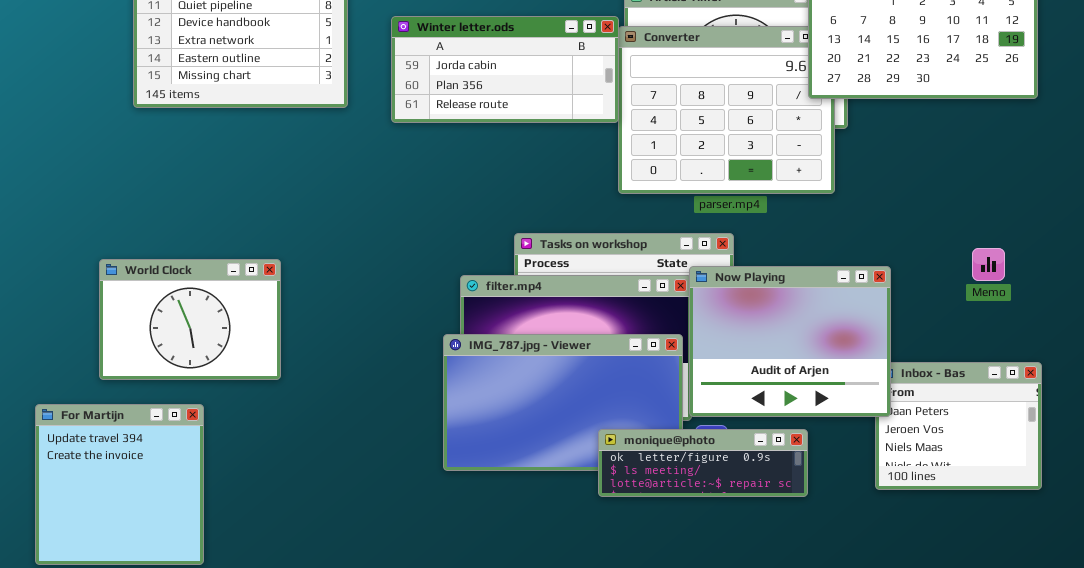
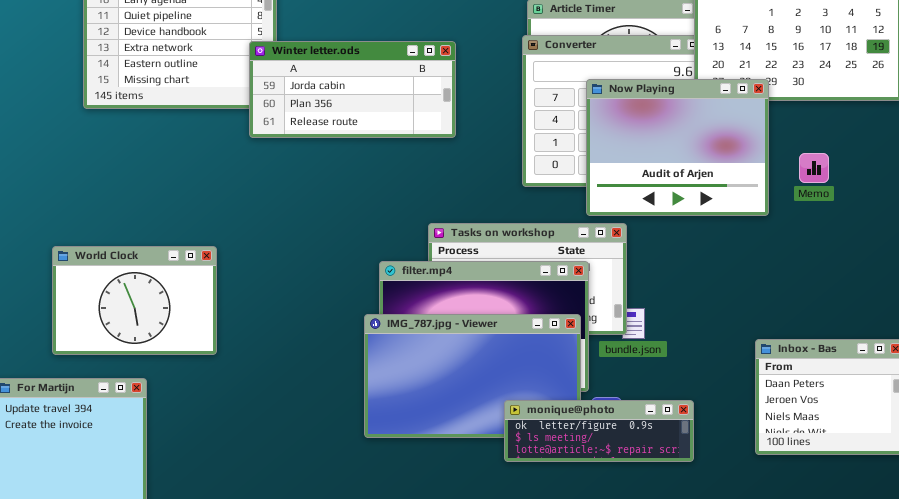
Winter letter.ods: [391,16,619,123] -> [249,41,456,138], moved
Memo: [972,248,1005,281] -> [799,153,829,183], moved
Now Playing: [689,266,891,417] -> [586,79,769,216], moved

